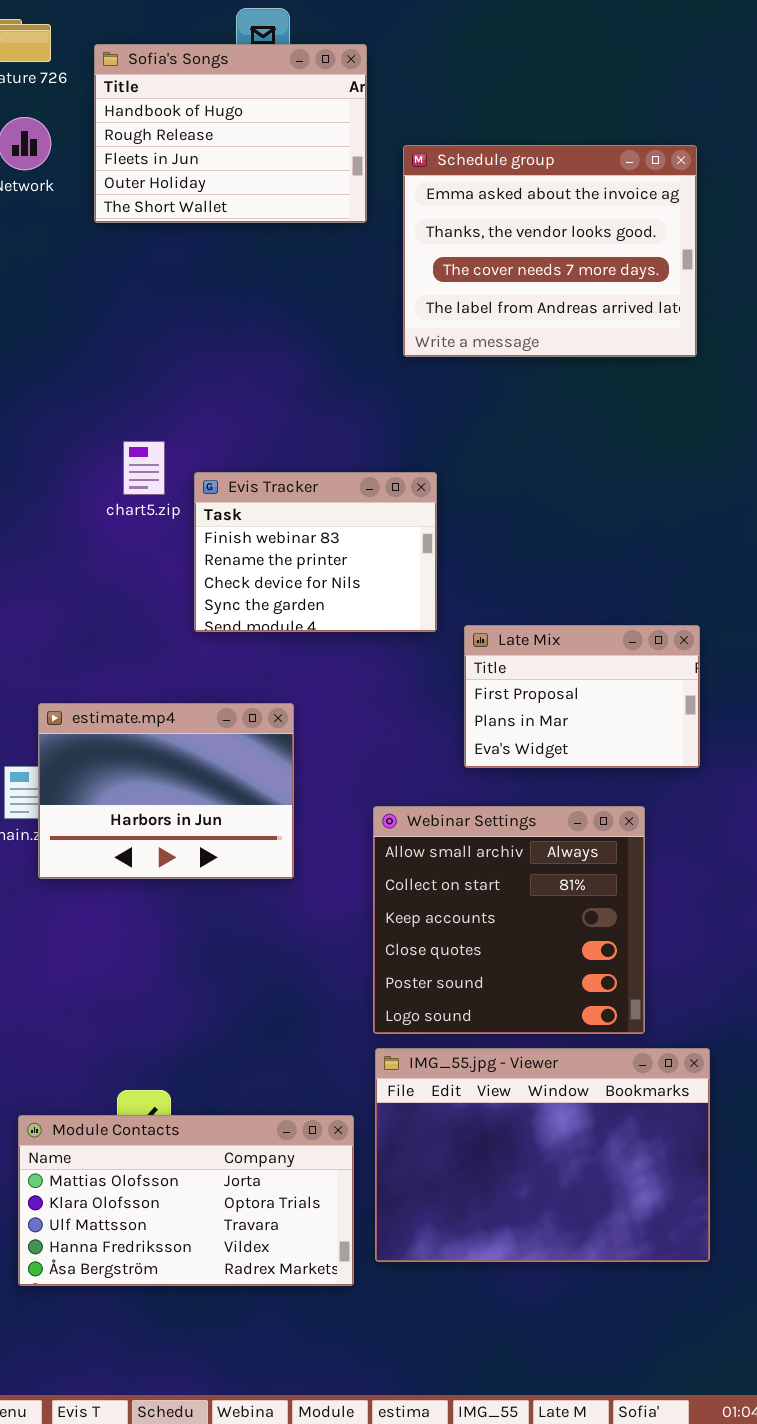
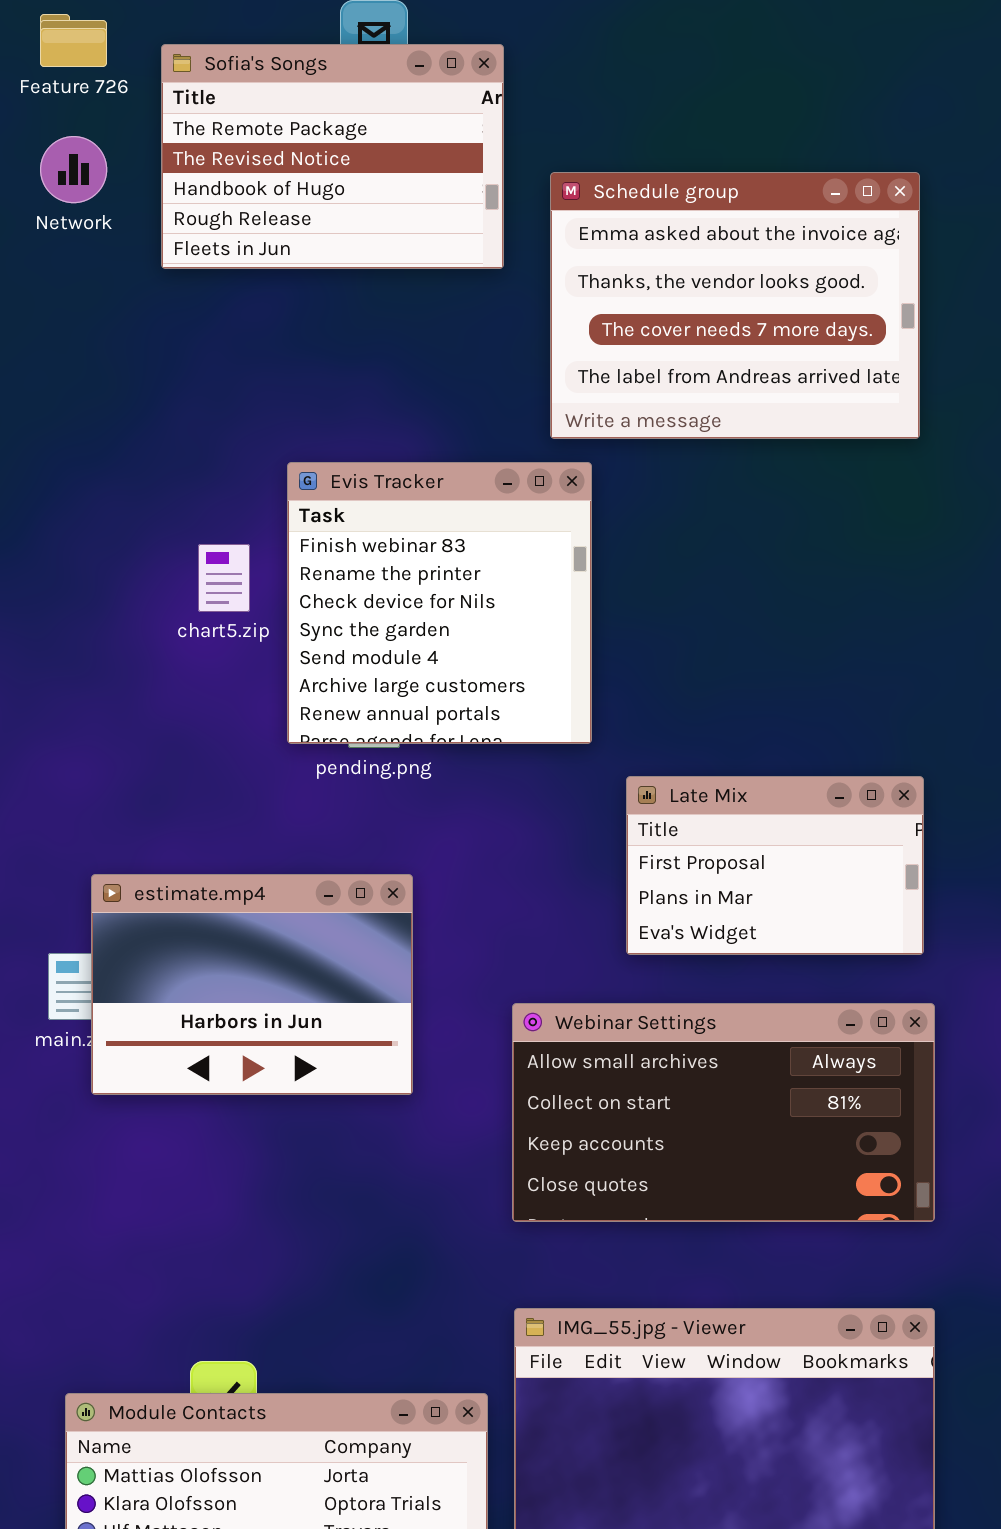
Sofia's Songs: [94,44,367,223] -> [161,44,504,269], scrolled up 2 rows
Evis Tracker: [194,472,437,632] -> [287,462,592,744], moved, resized
Webinar Settings: [373,806,645,1034] -> [512,1003,935,1222], resized

